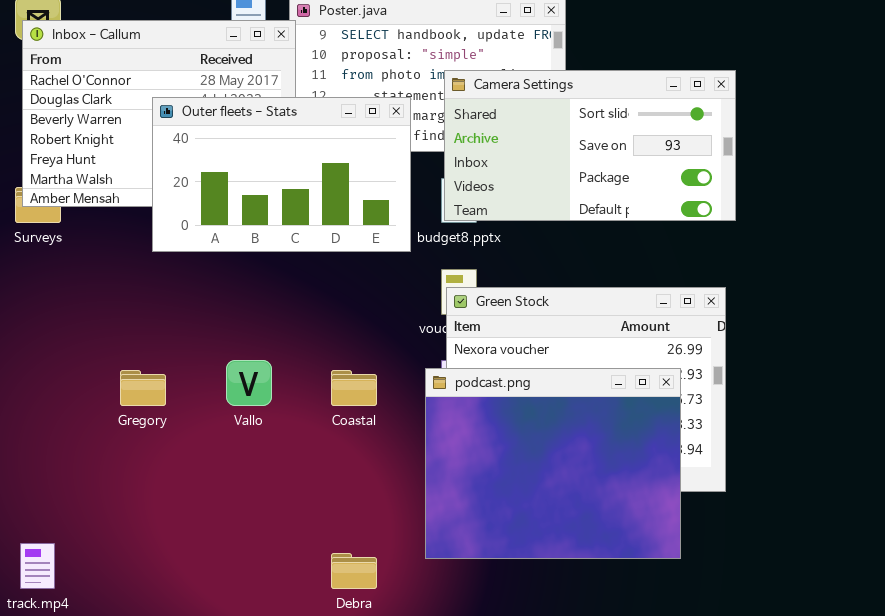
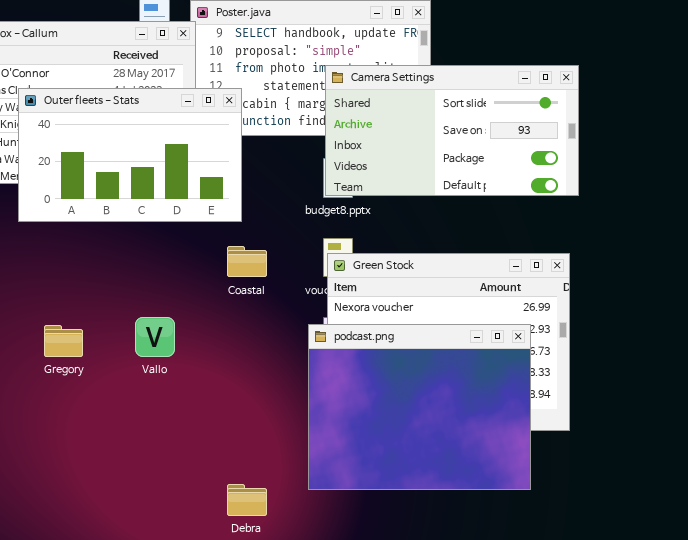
Outer fleets - Stats: [152,97,411,252] -> [18,88,242,222], moved
Coastal: [331,370,377,406] -> [227,246,267,277], moved

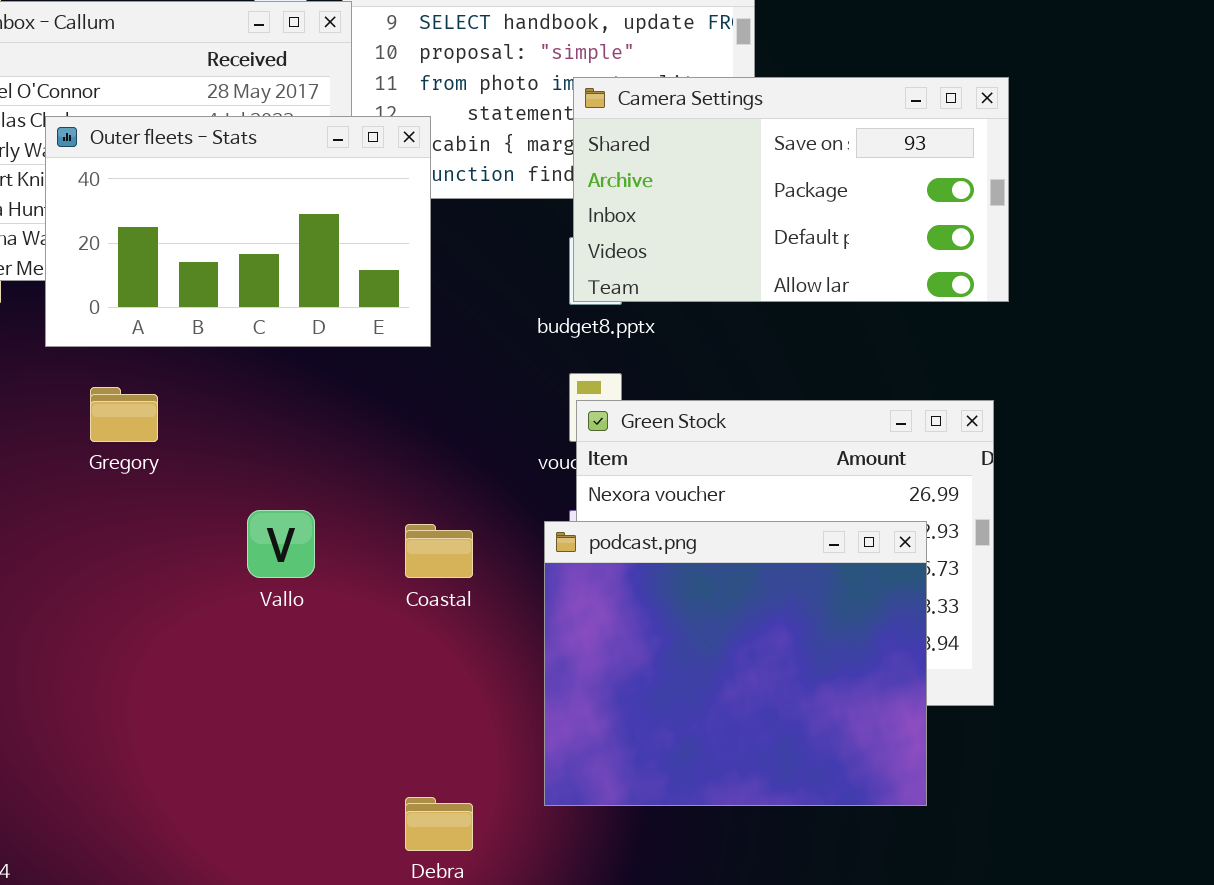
Camera Settings: [325,65,579,196] -> [573,77,1009,302], scrolled down 1 row
Coastal: [227,246,267,277] -> [405,524,473,578], moved
Gregory: [44,325,83,357] -> [90,387,158,442], moved

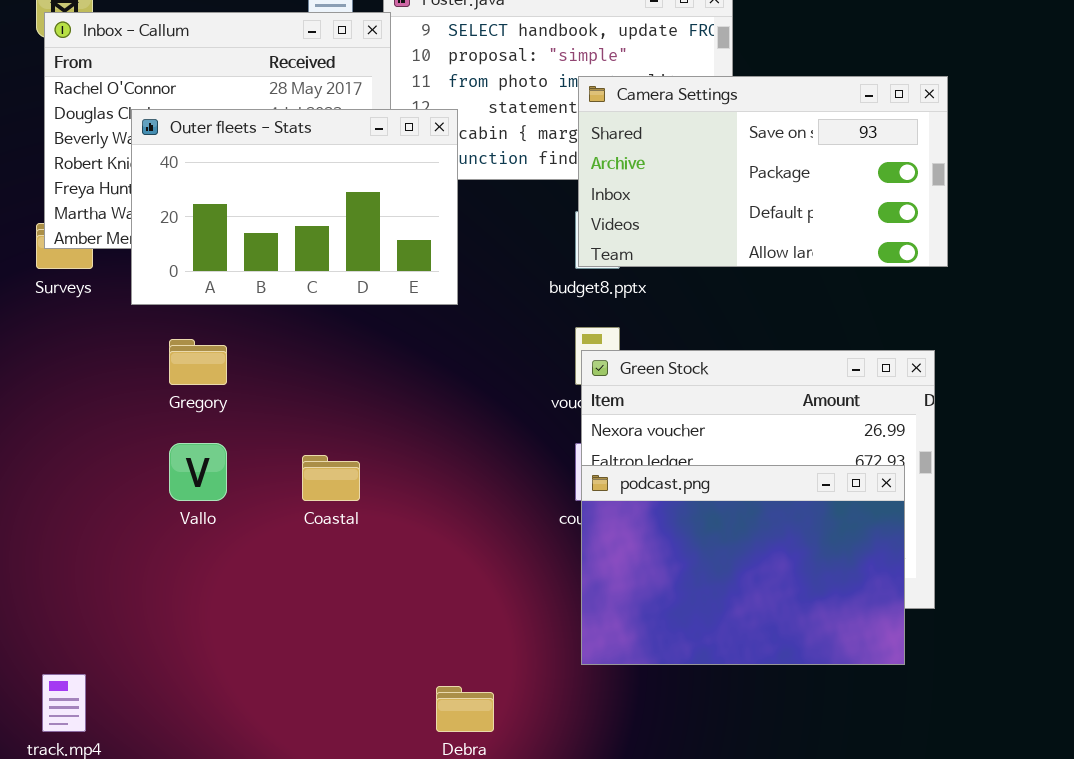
Vallo: [247,510,315,578] -> [169,443,227,501], moved
podcast.png: [544,521,927,806] -> [581,465,905,665], moved, resized
Coastal: [405,524,473,578] -> [302,455,360,501], moved

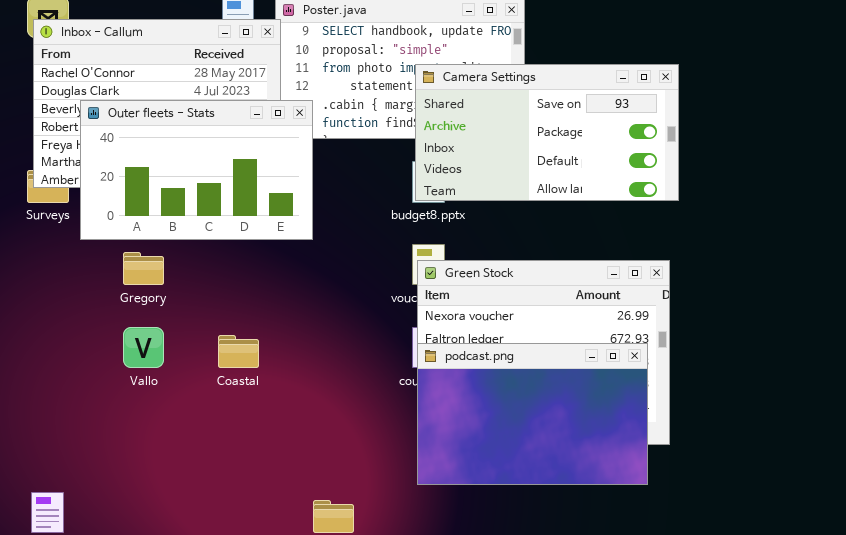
Outer fleets - Stats: [131,109,458,305] -> [80,100,313,240], moved

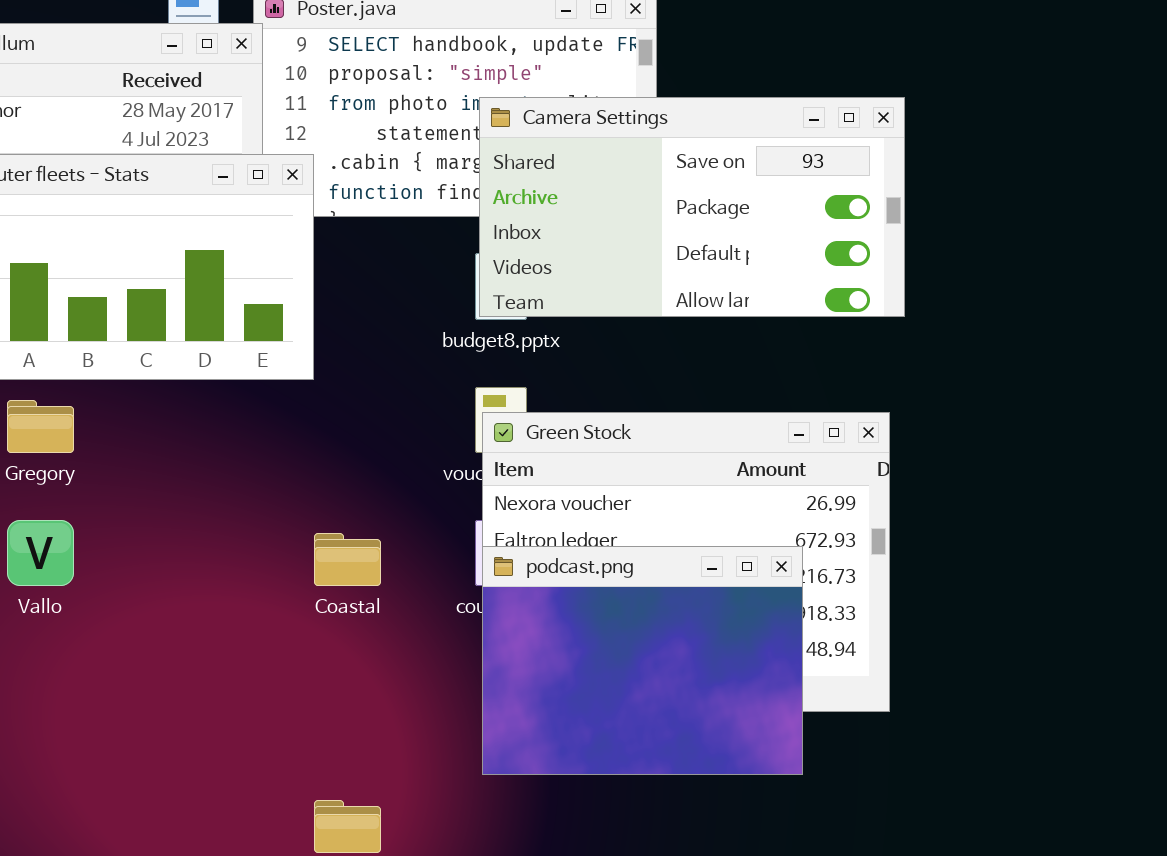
Coastal: [218,335,259,368] -> [314,533,381,586], moved
podcast.png: [417,343,648,485] -> [482,546,803,775], resized

